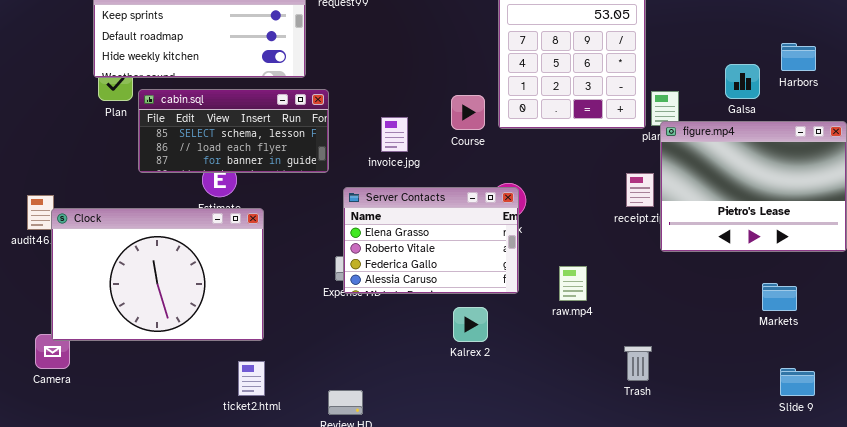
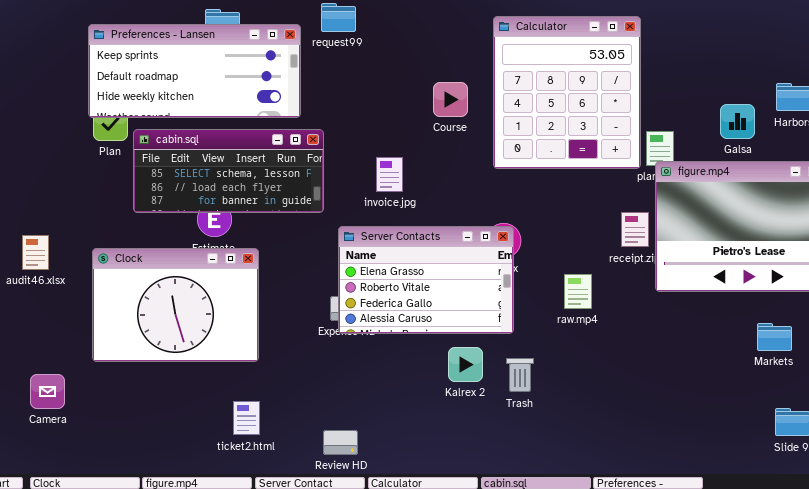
Course: [451,95,485,130] -> [433,82,468,117], moved
Clock: [51,208,264,341] -> [92,248,259,362], resized
raw.mp4: [559,266,587,301] -> [564,274,592,309], moved
Trash: [624,346,652,381] -> [506,358,534,392], moved

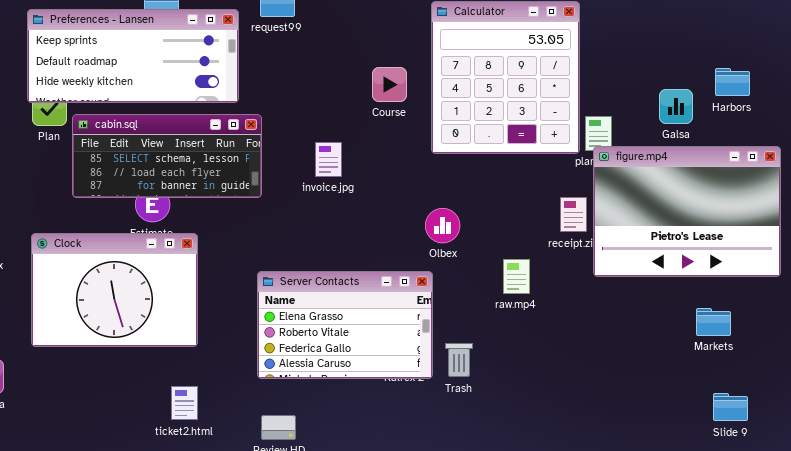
Server Contacts: [338,226,514,334] -> [257,271,433,379], moved

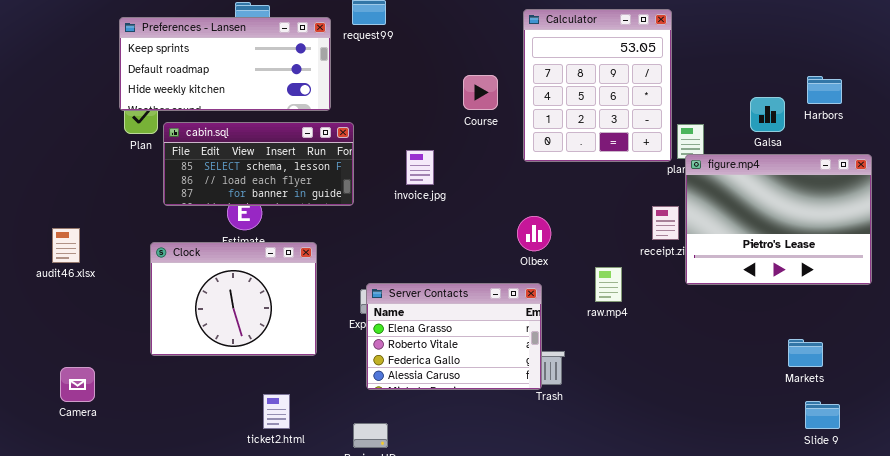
Clock: [31,233,198,347] -> [150,242,317,356], moved
Server Contacts: [257,271,433,379] -> [366,283,542,390], moved
Markets: [696,308,731,336] -> [788,339,823,367], moved

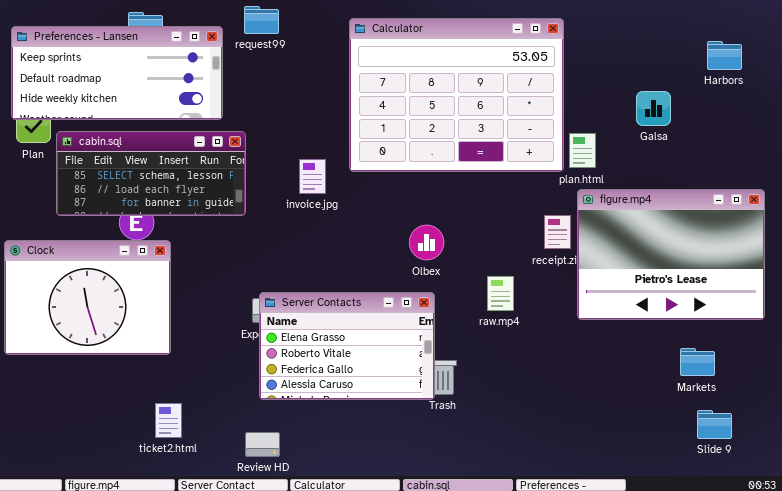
Calculator: [523,9,672,162] -> [349,18,564,172], resized
Harbors: [807,76,842,104] -> [707,41,742,70], moved
Galsa: [750,97,785,132] -> [636,91,671,126], moved
figure.mp4: [685,154,872,285] -> [577,189,765,320], moved
Clock: [150,242,317,356] -> [4,240,171,355], moved

